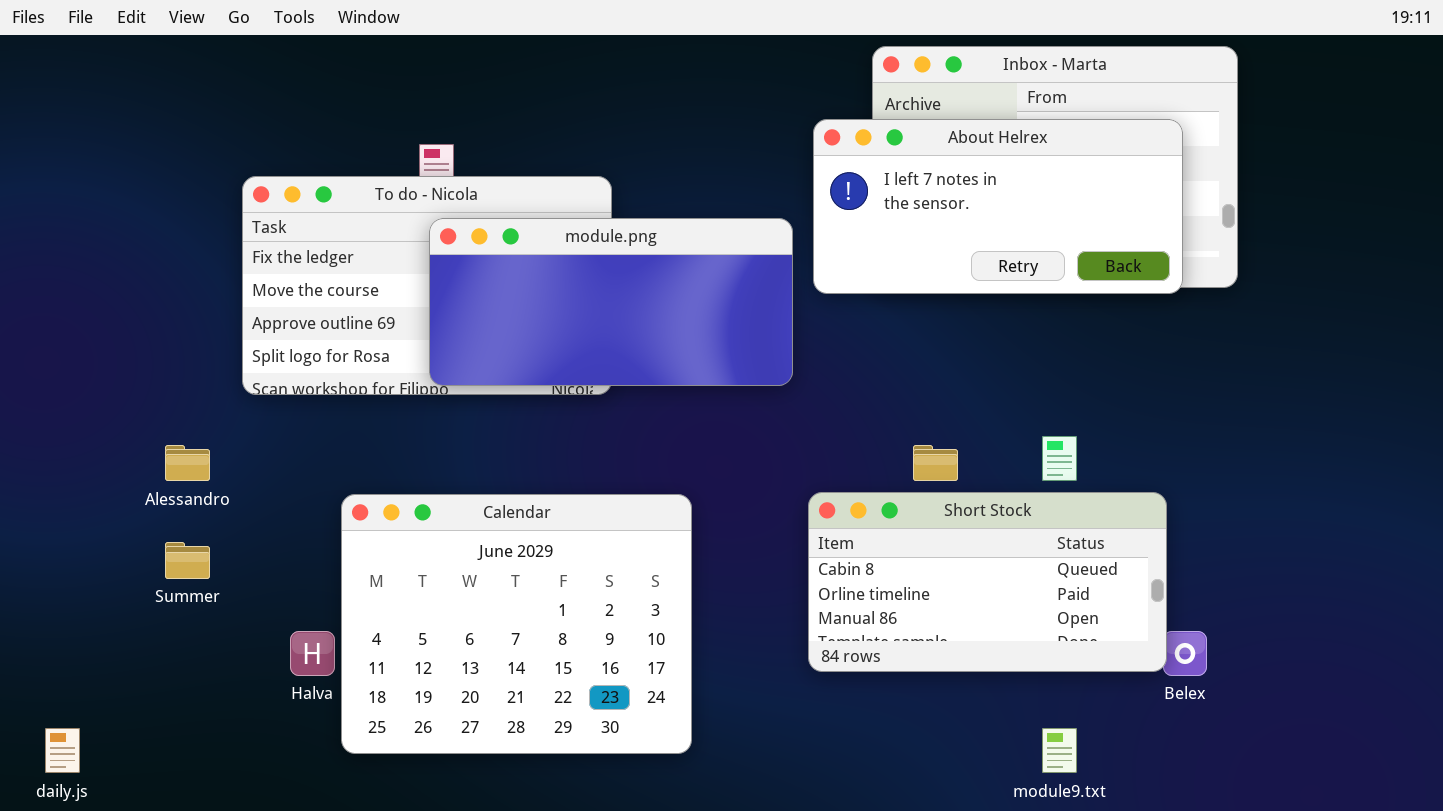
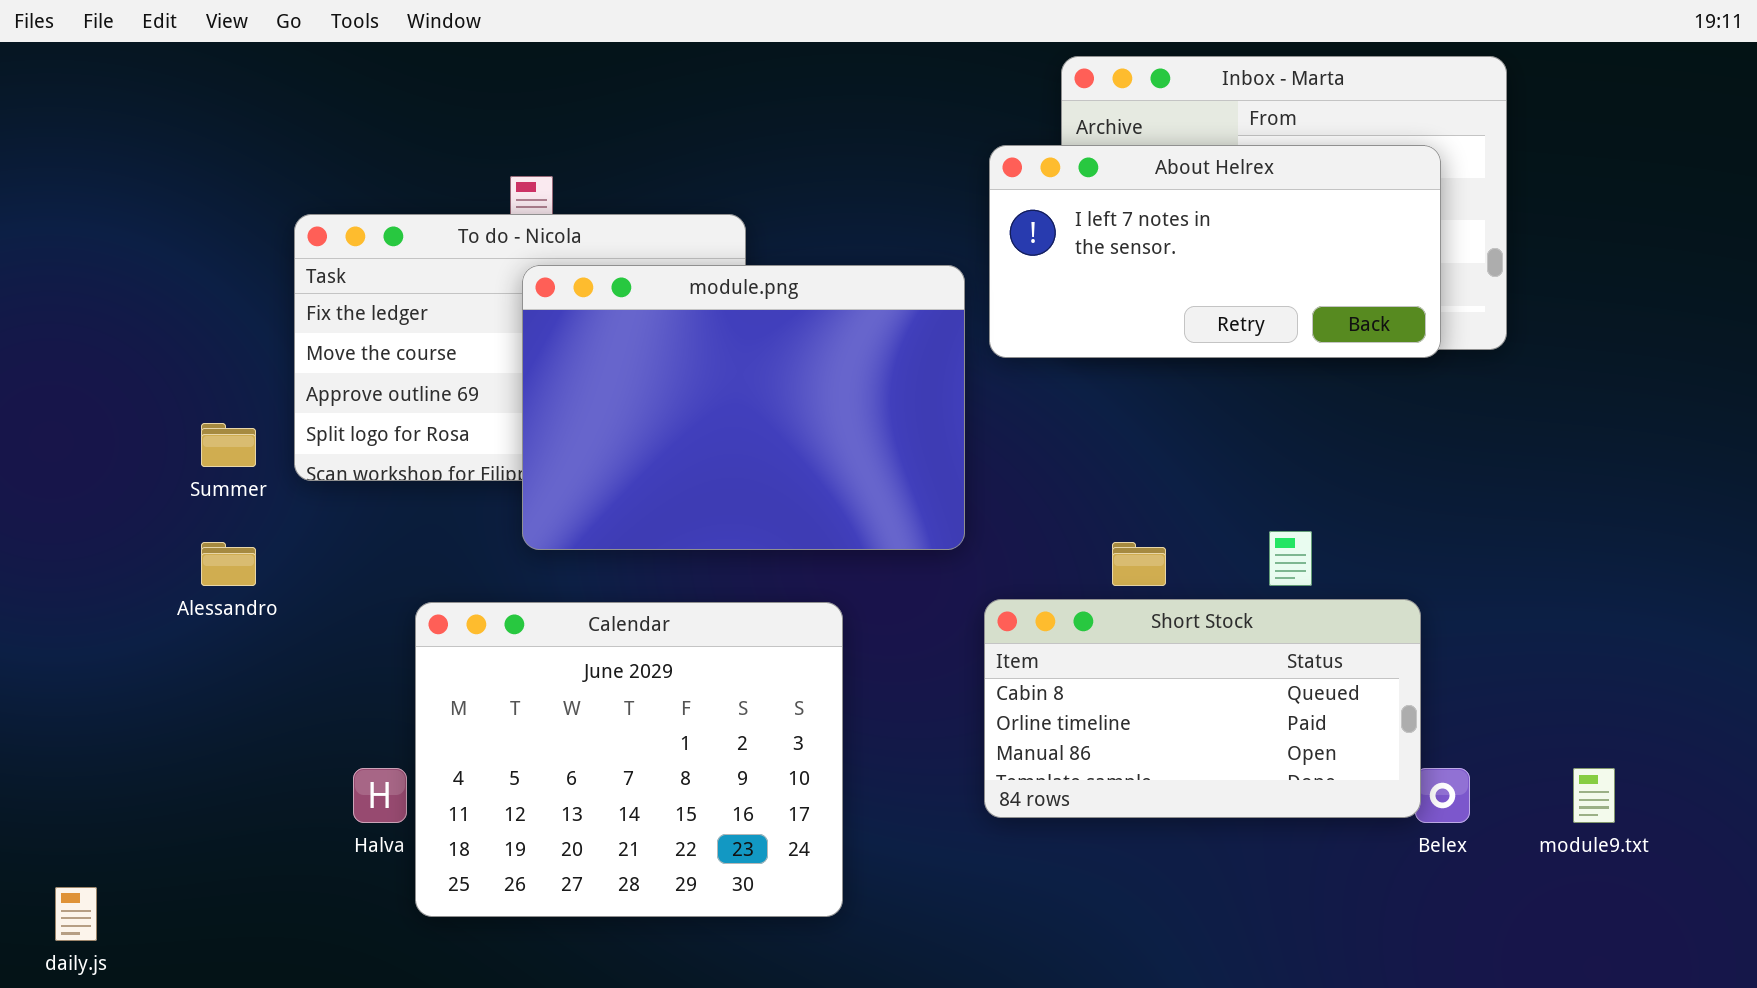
module.png: [429,218,793,386] -> [522,265,965,550], resized
Summer: [165,542,210,579] -> [201,423,256,467], moved
module9.txt: [1042,728,1077,773] -> [1573,768,1615,823], moved

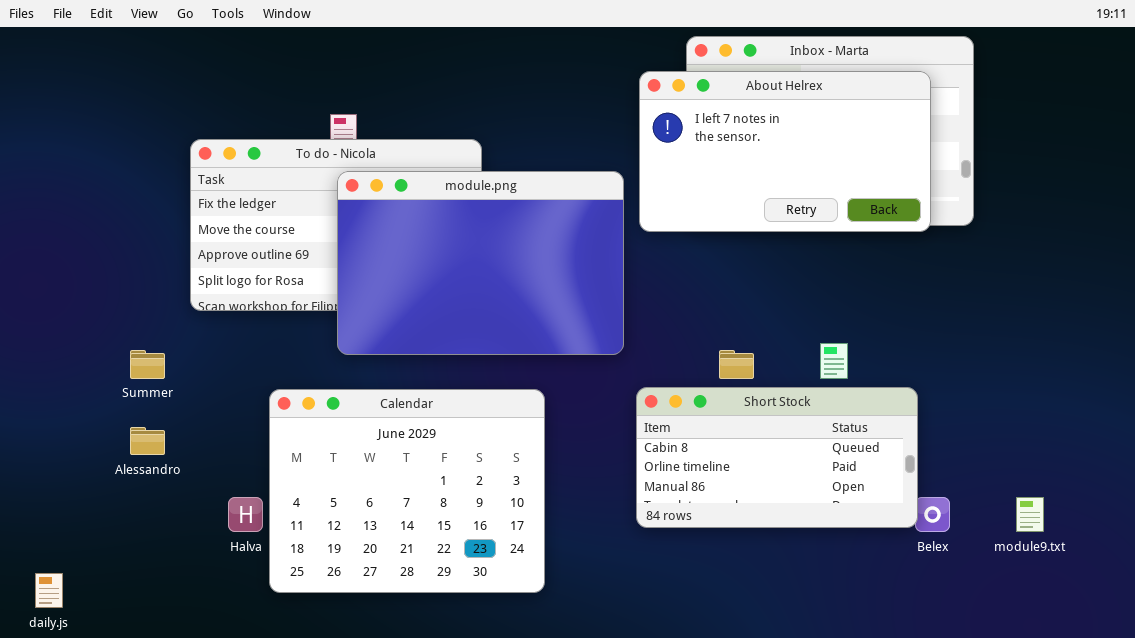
About Helrex: [989,145,1441,358] -> [639,71,931,232], resized
Summer: [201,423,256,467] -> [130,350,165,379], moved
Alessandro: [201,542,256,586] -> [130,427,165,455], moved

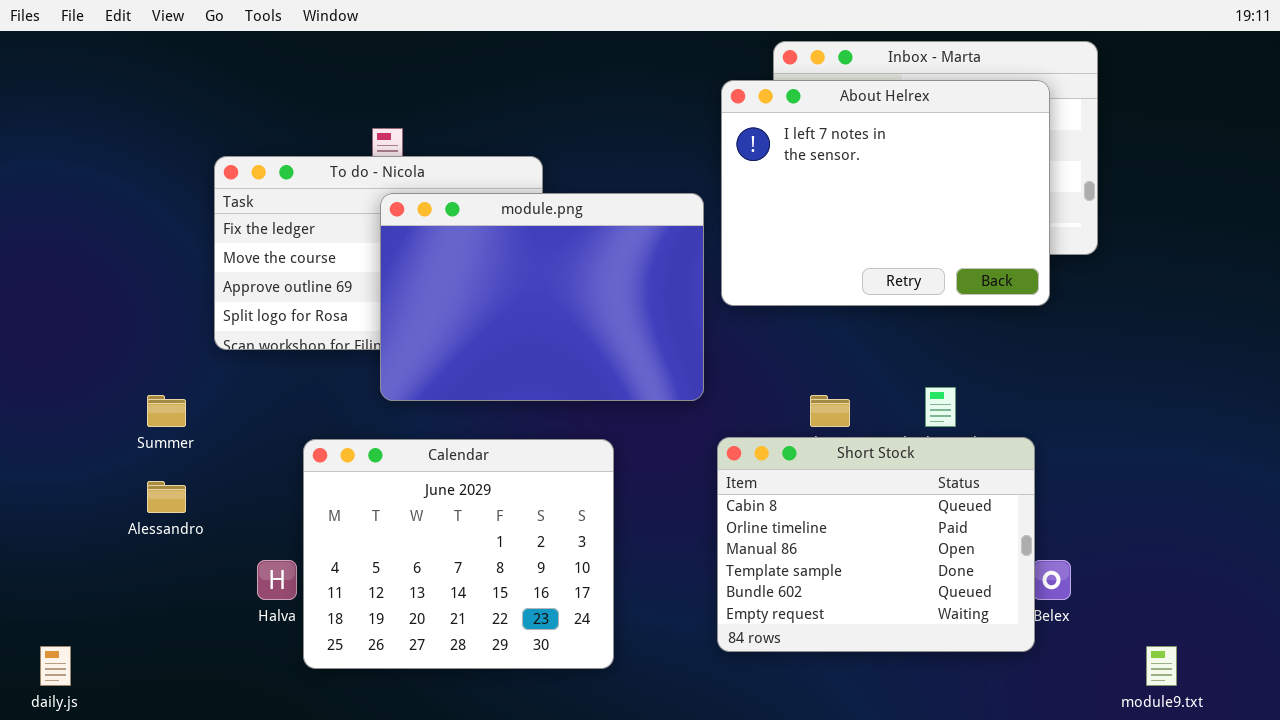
About Helrex: [639,71,931,232] -> [721,80,1050,306], resized
Short Stock: [636,387,918,528] -> [717,437,1035,652], resized
module9.txt: [1016,497,1044,532] -> [1146,646,1177,686], moved

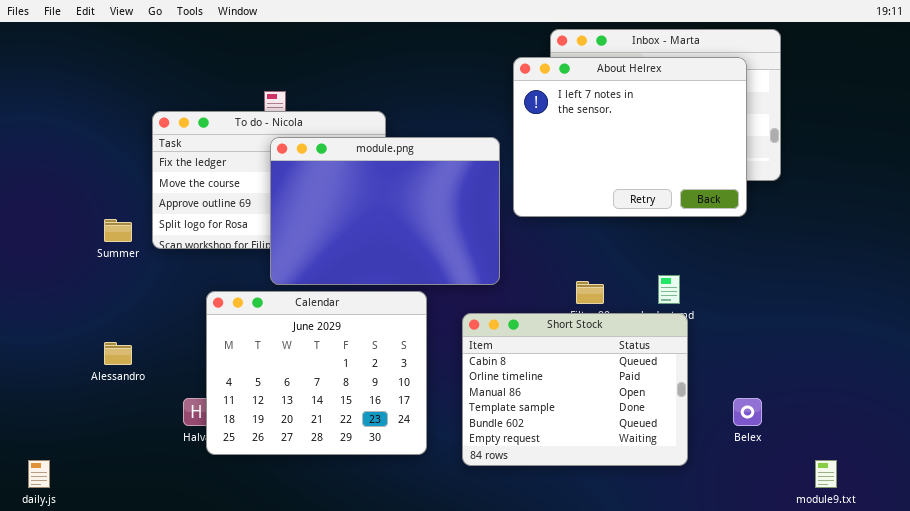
Summer: [147,395,186,427] -> [104,219,132,242], moved
Short Stock: [717,437,1035,652] -> [462,313,688,466], moved
Calendar: [303,439,614,669] -> [206,291,427,455], moved

